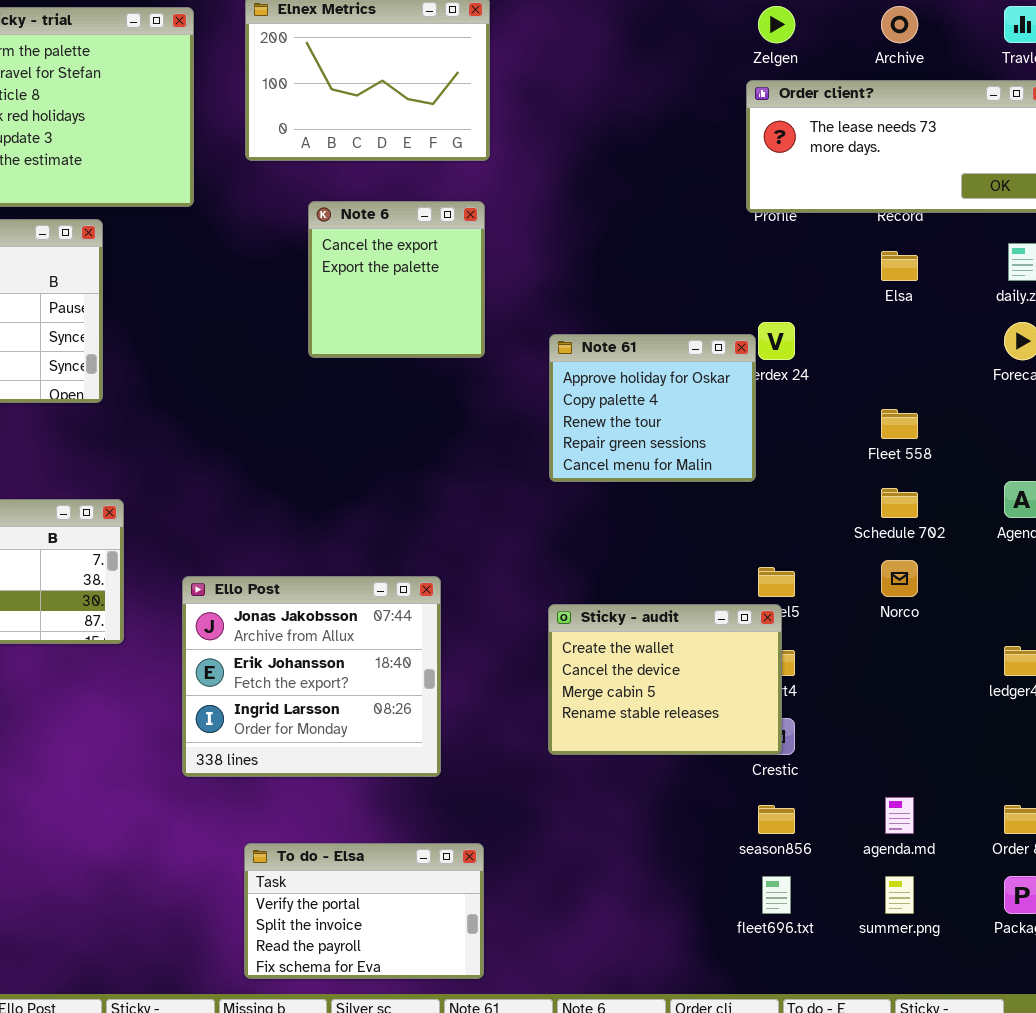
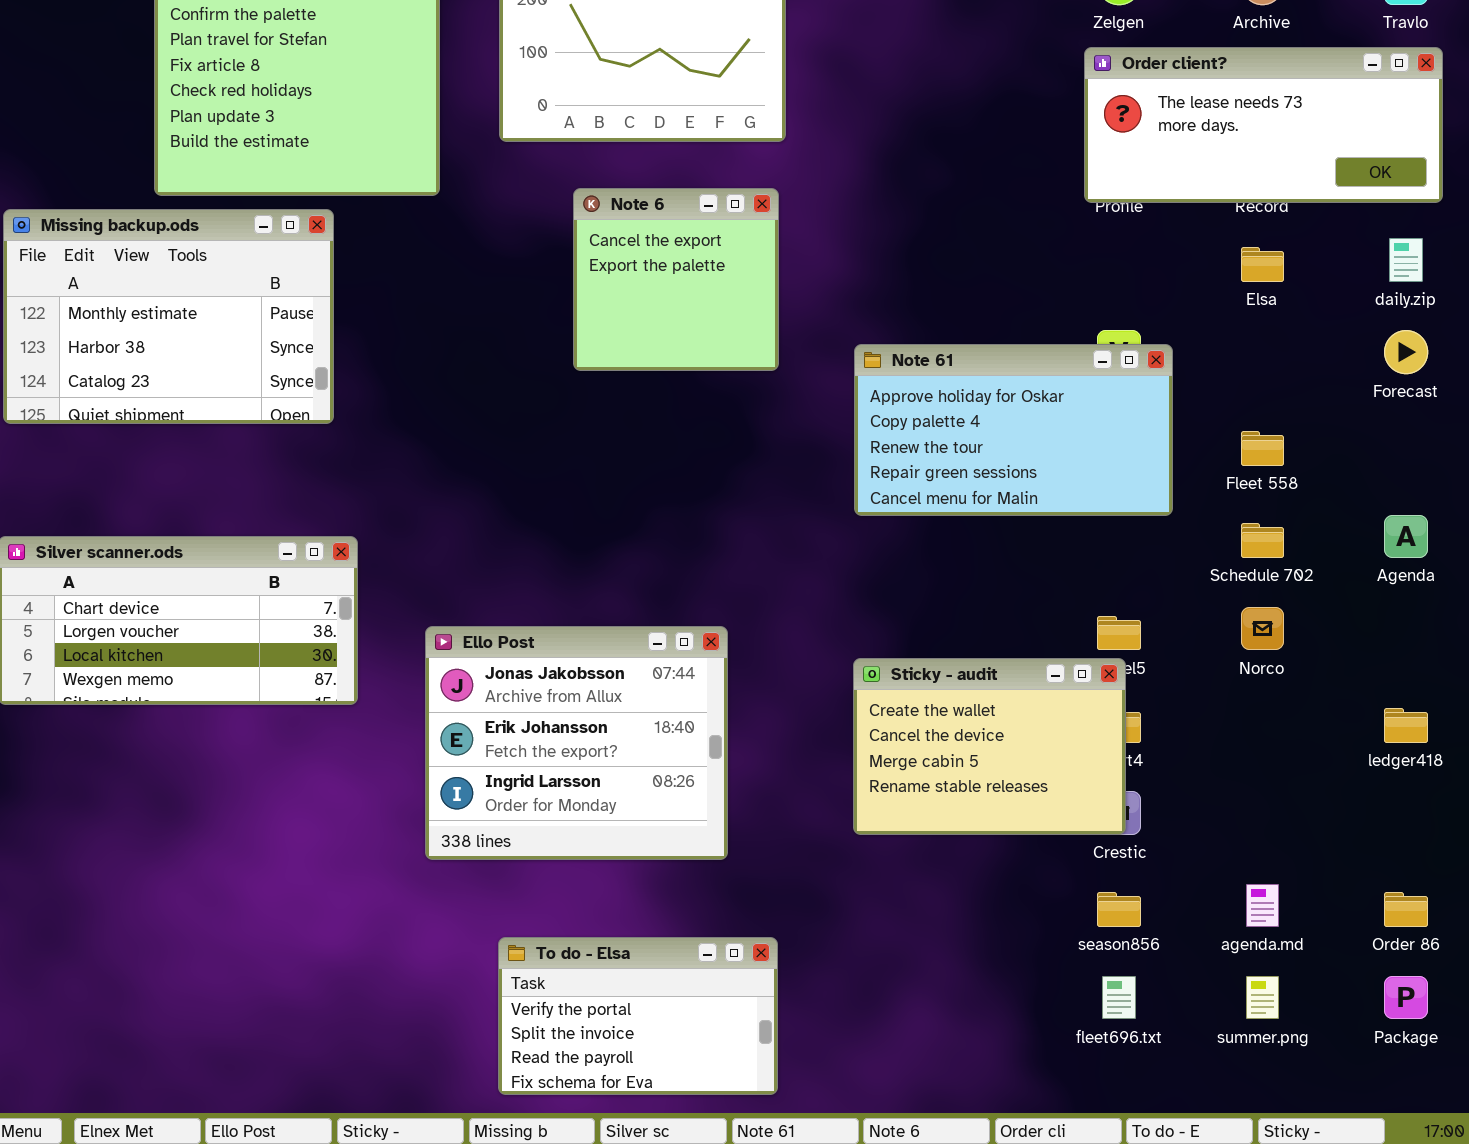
Note 61: [549,334,756,482] -> [854,344,1173,516], resized

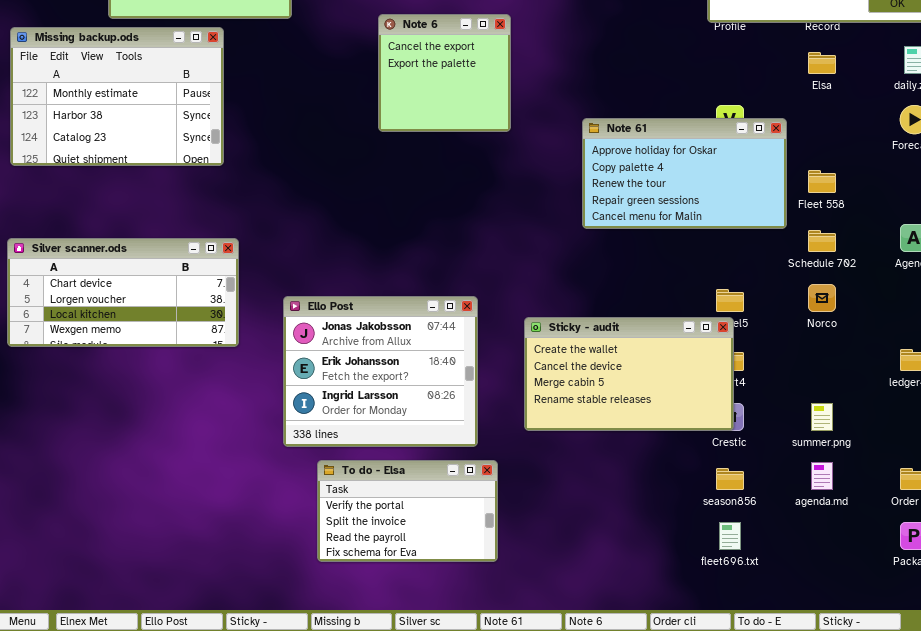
Note 61: [854,344,1173,516] -> [582,118,787,229], moved
Sticky - audit: [853,658,1126,835] -> [524,317,734,431], resized
To do - Elsa: [498,937,778,1095] -> [317,460,498,562], moved
summer.png: [1246,976,1279,1019] -> [811,403,833,431], moved

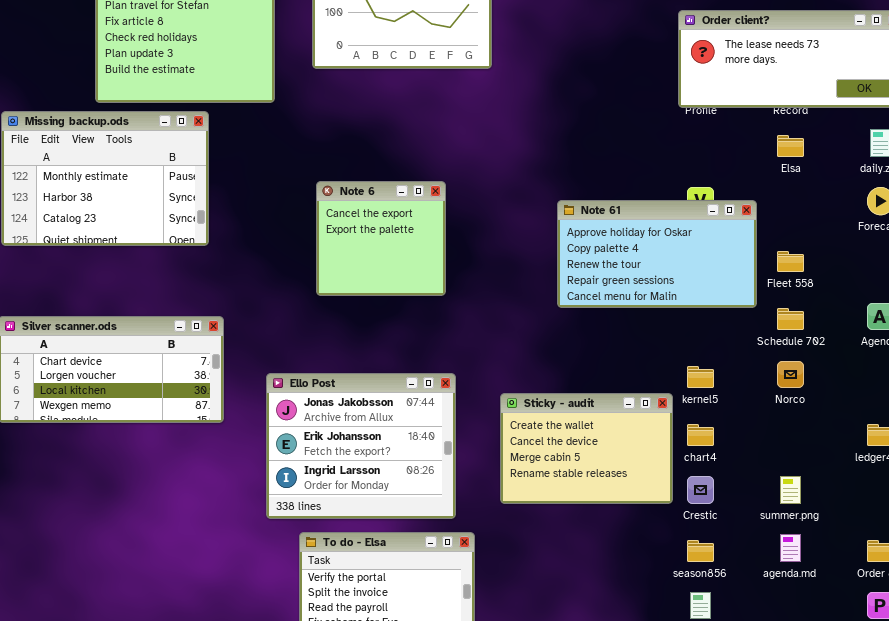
Note 6: [378,14,511,132] -> [316,181,446,296], moved
Sticky - audit: [524,317,734,431] -> [500,393,673,504], resized

